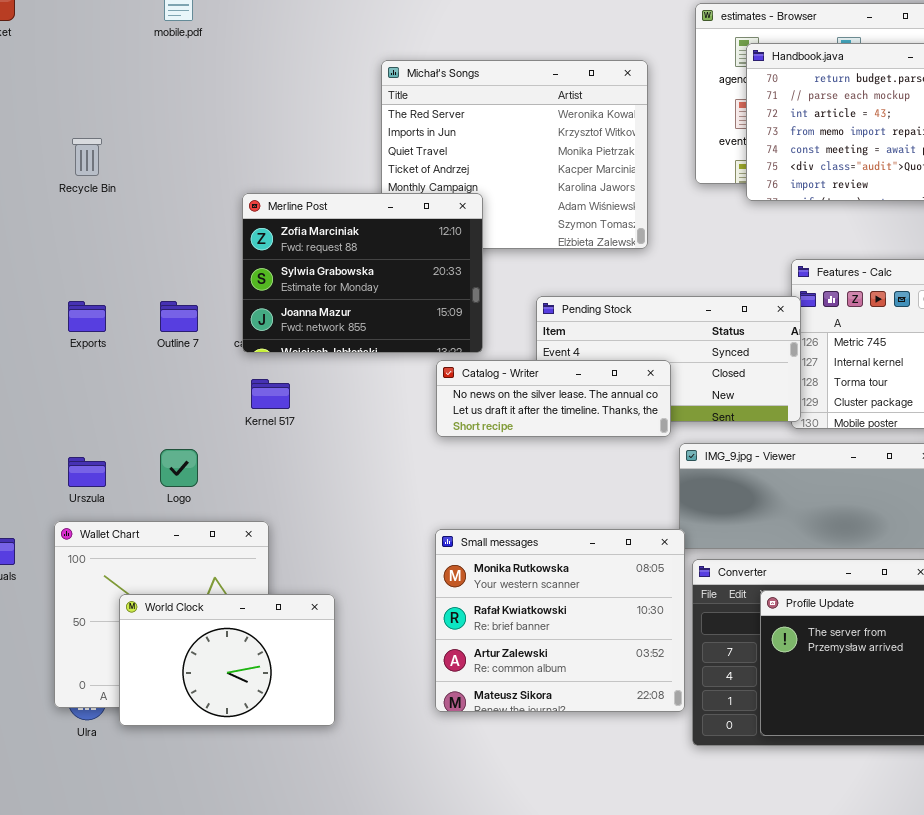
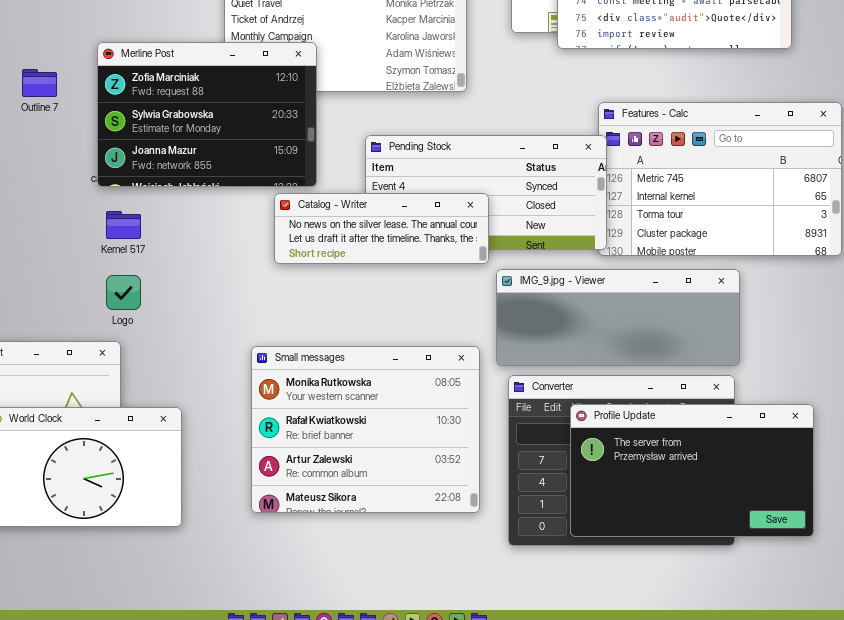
Outline 7: [160,301,198,332] -> [22,69,57,97], moved
Logo: [160,449,198,487] -> [106,275,141,310], moved
Small messages: [435,529,685,712] -> [251,346,480,513], moved

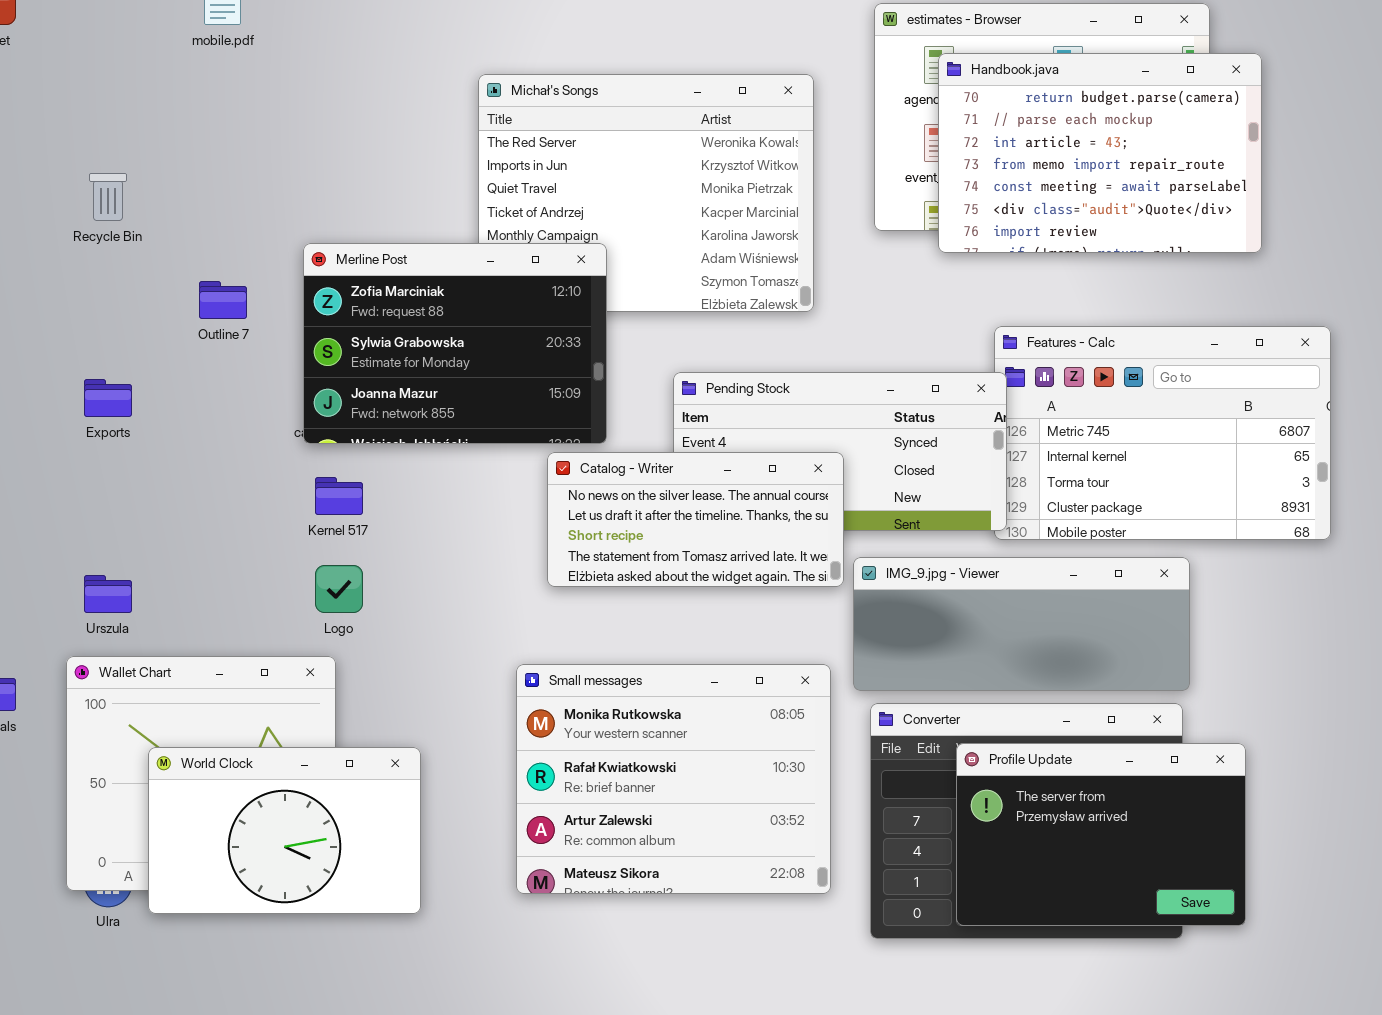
Catalog - Writer: [274,193,489,264] -> [547,452,844,587], resized
Profile Update: [570,404,814,537] -> [956,743,1246,926], resized

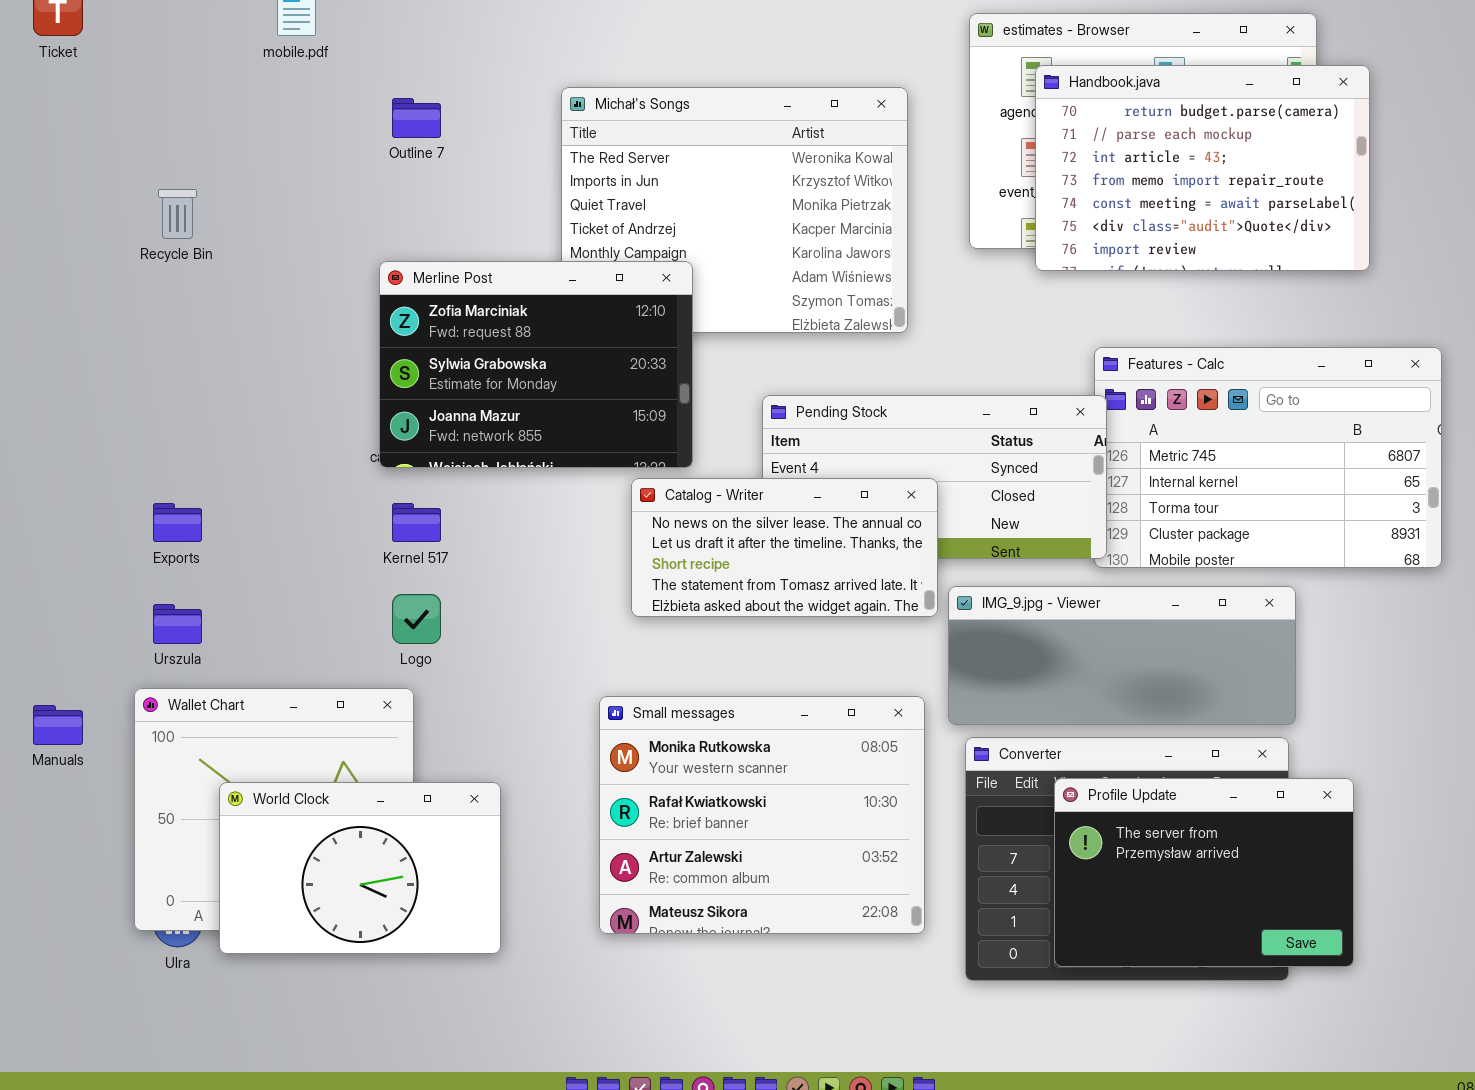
Outline 7: [199,281,247,319] -> [392,98,441,138], moved
Exports: [84,379,132,417] -> [153,503,202,542], moved

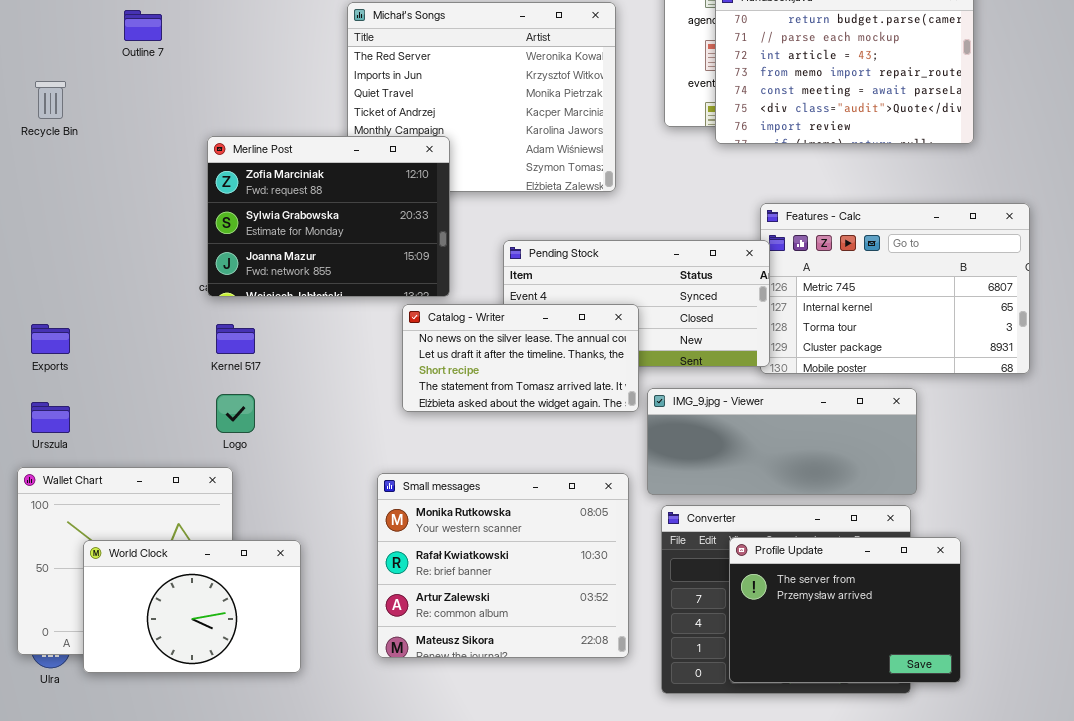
Outline 7: [392,98,441,138] -> [124,10,162,41], moved

